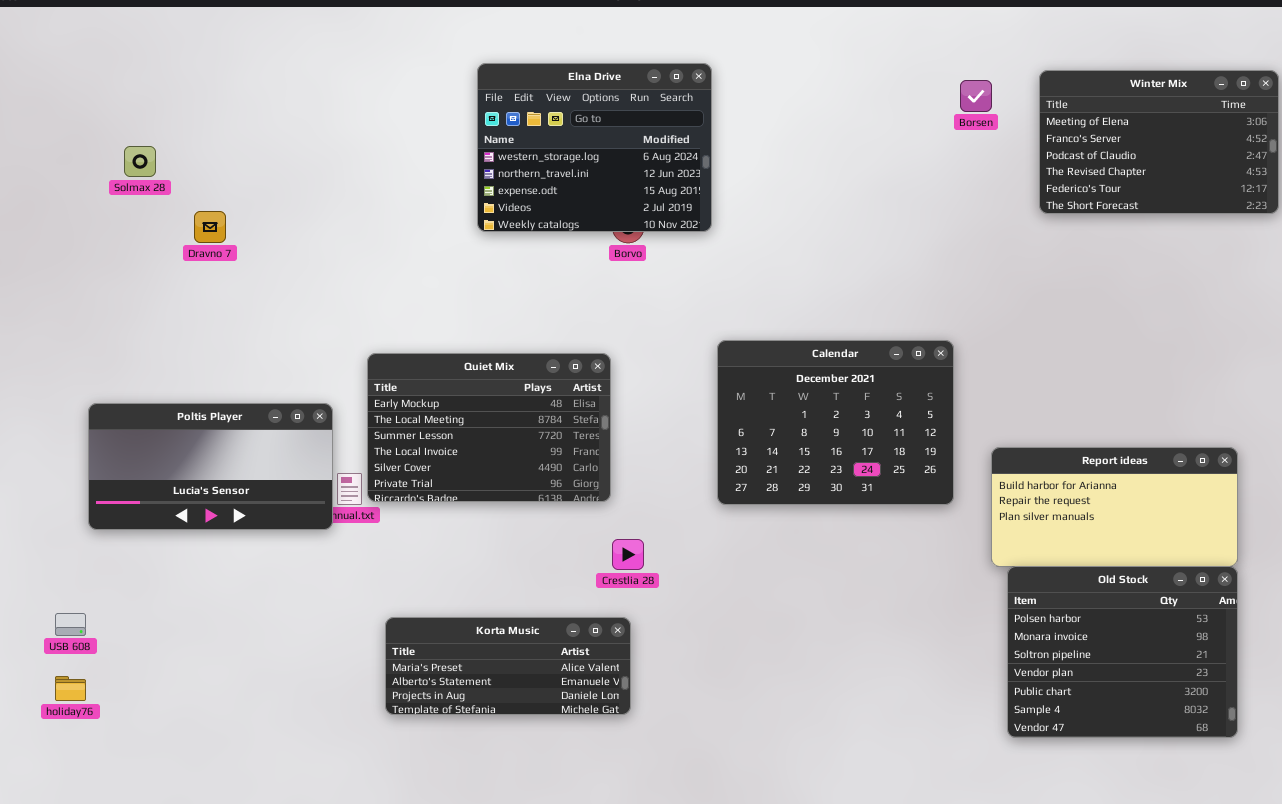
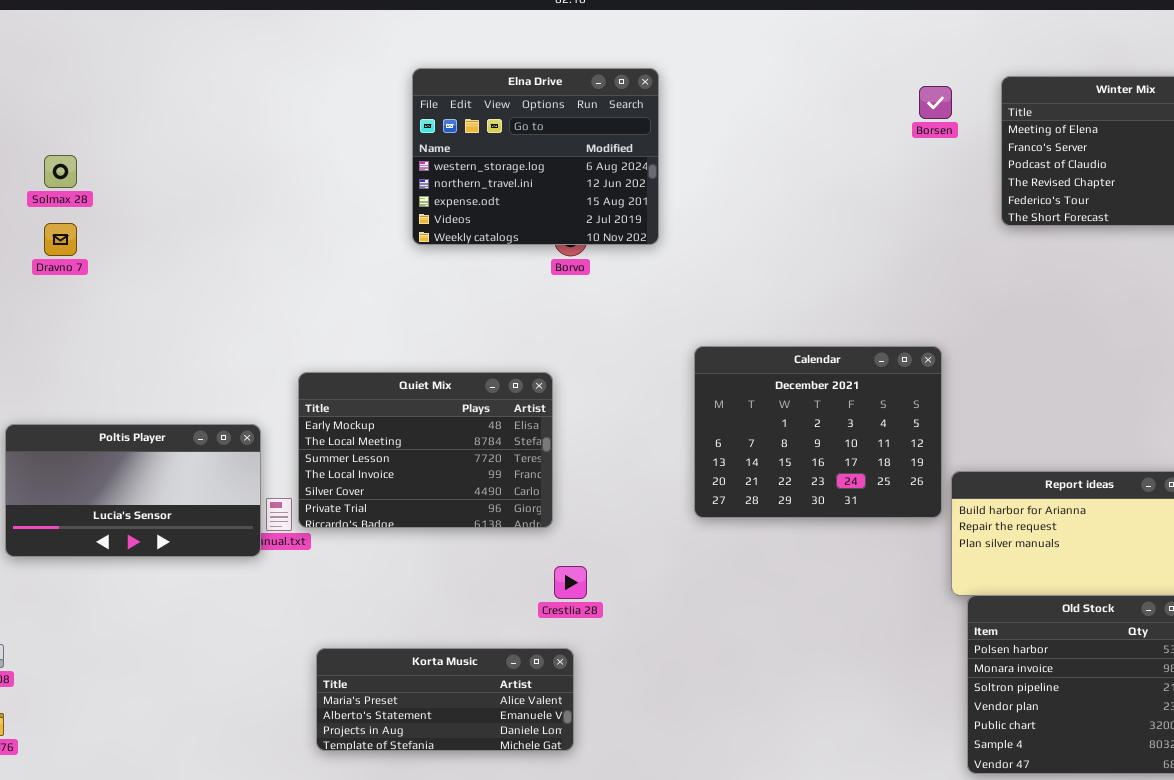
Dravno 7: [194,211,226,243] -> [44,223,77,256], moved
Calendar: [717,340,954,505] -> [694,346,942,518], moved

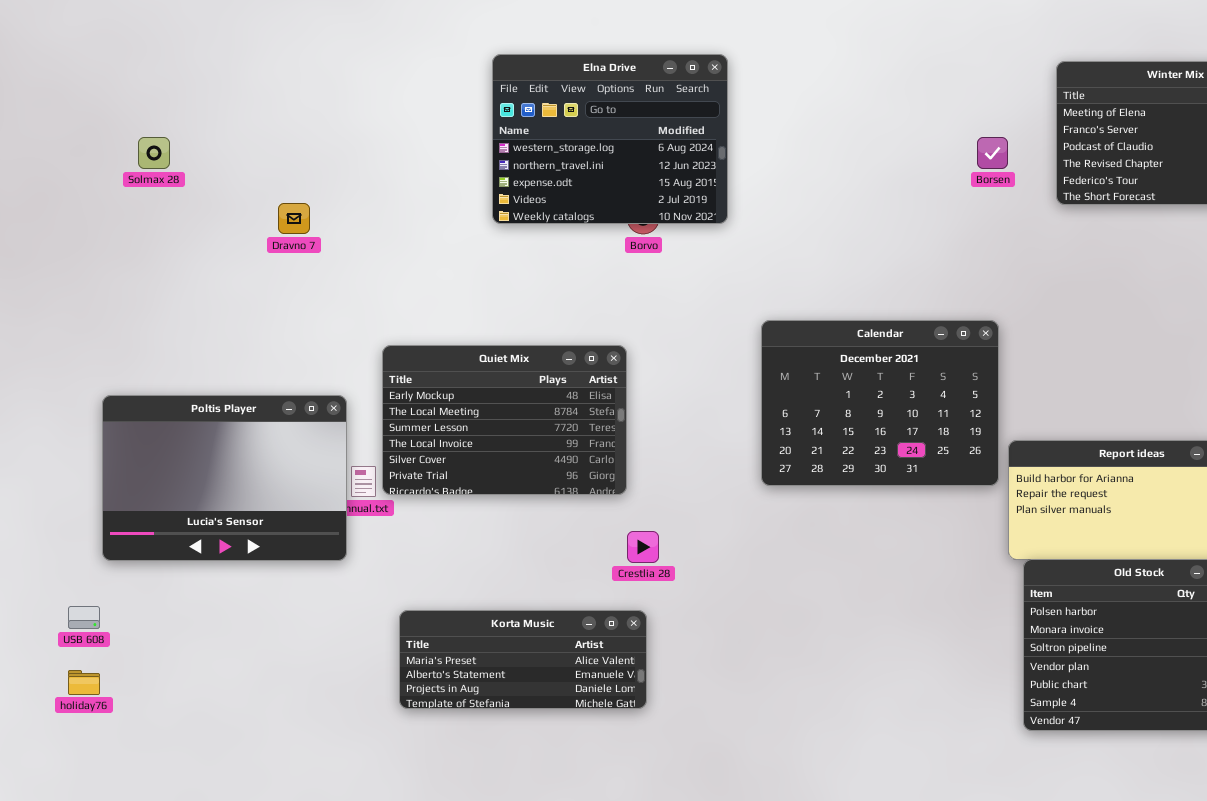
Borsen: [919,86,952,119] -> [977,137,1008,169], moved
Dravno 7: [44,223,77,256] -> [278,203,310,234], moved
Poltis Player: [5,424,261,557] -> [102,395,347,561], resized

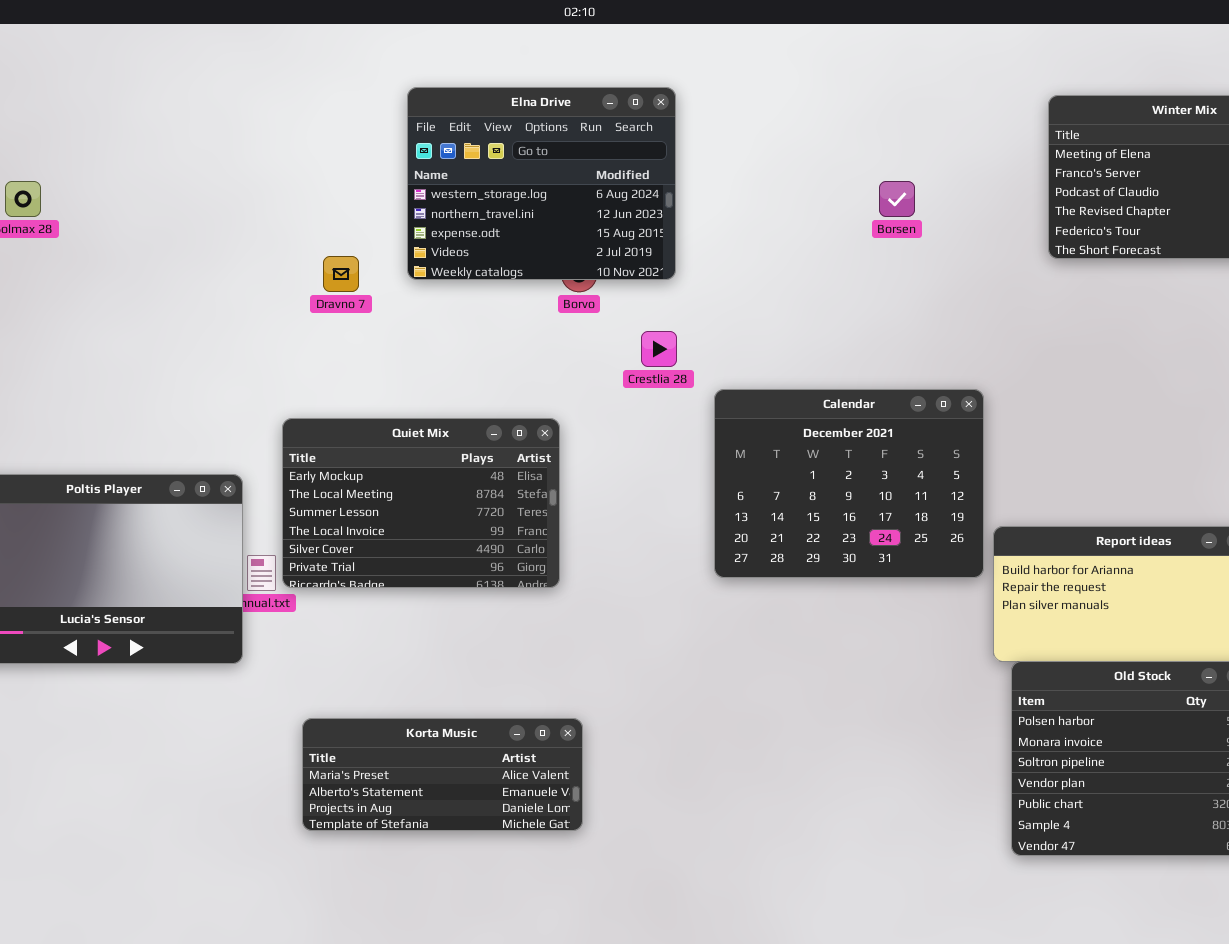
Borsen: [977,137,1008,169] -> [879,181,915,217], moved
Dravno 7: [278,203,310,234] -> [323,256,359,292], moved
Crestlia 28: [627,531,659,563] -> [641,331,677,367], moved

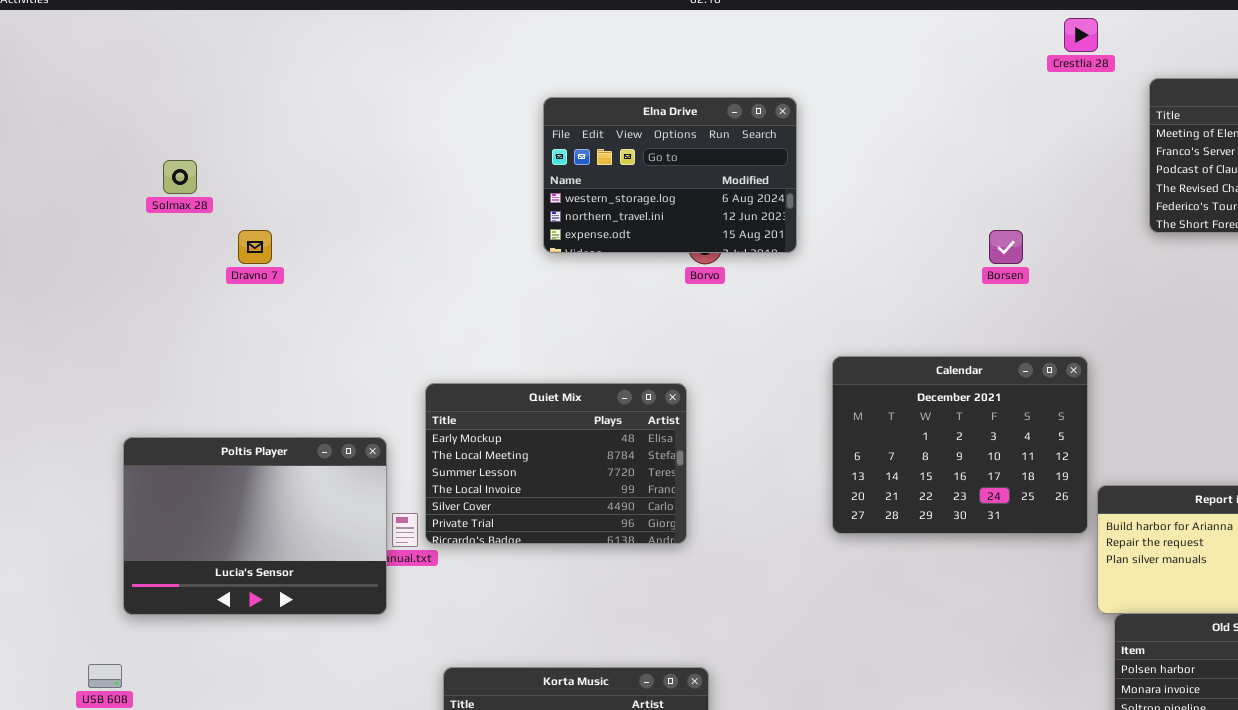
Elna Drive: [407,87,676,280] -> [543,97,797,253], resized
Borsen: [879,181,915,217] -> [989,230,1023,264], moved
Dravno 7: [323,256,359,292] -> [238,230,272,264], moved
Crestlia 28: [641,331,677,367] -> [1064,18,1098,52], moved

